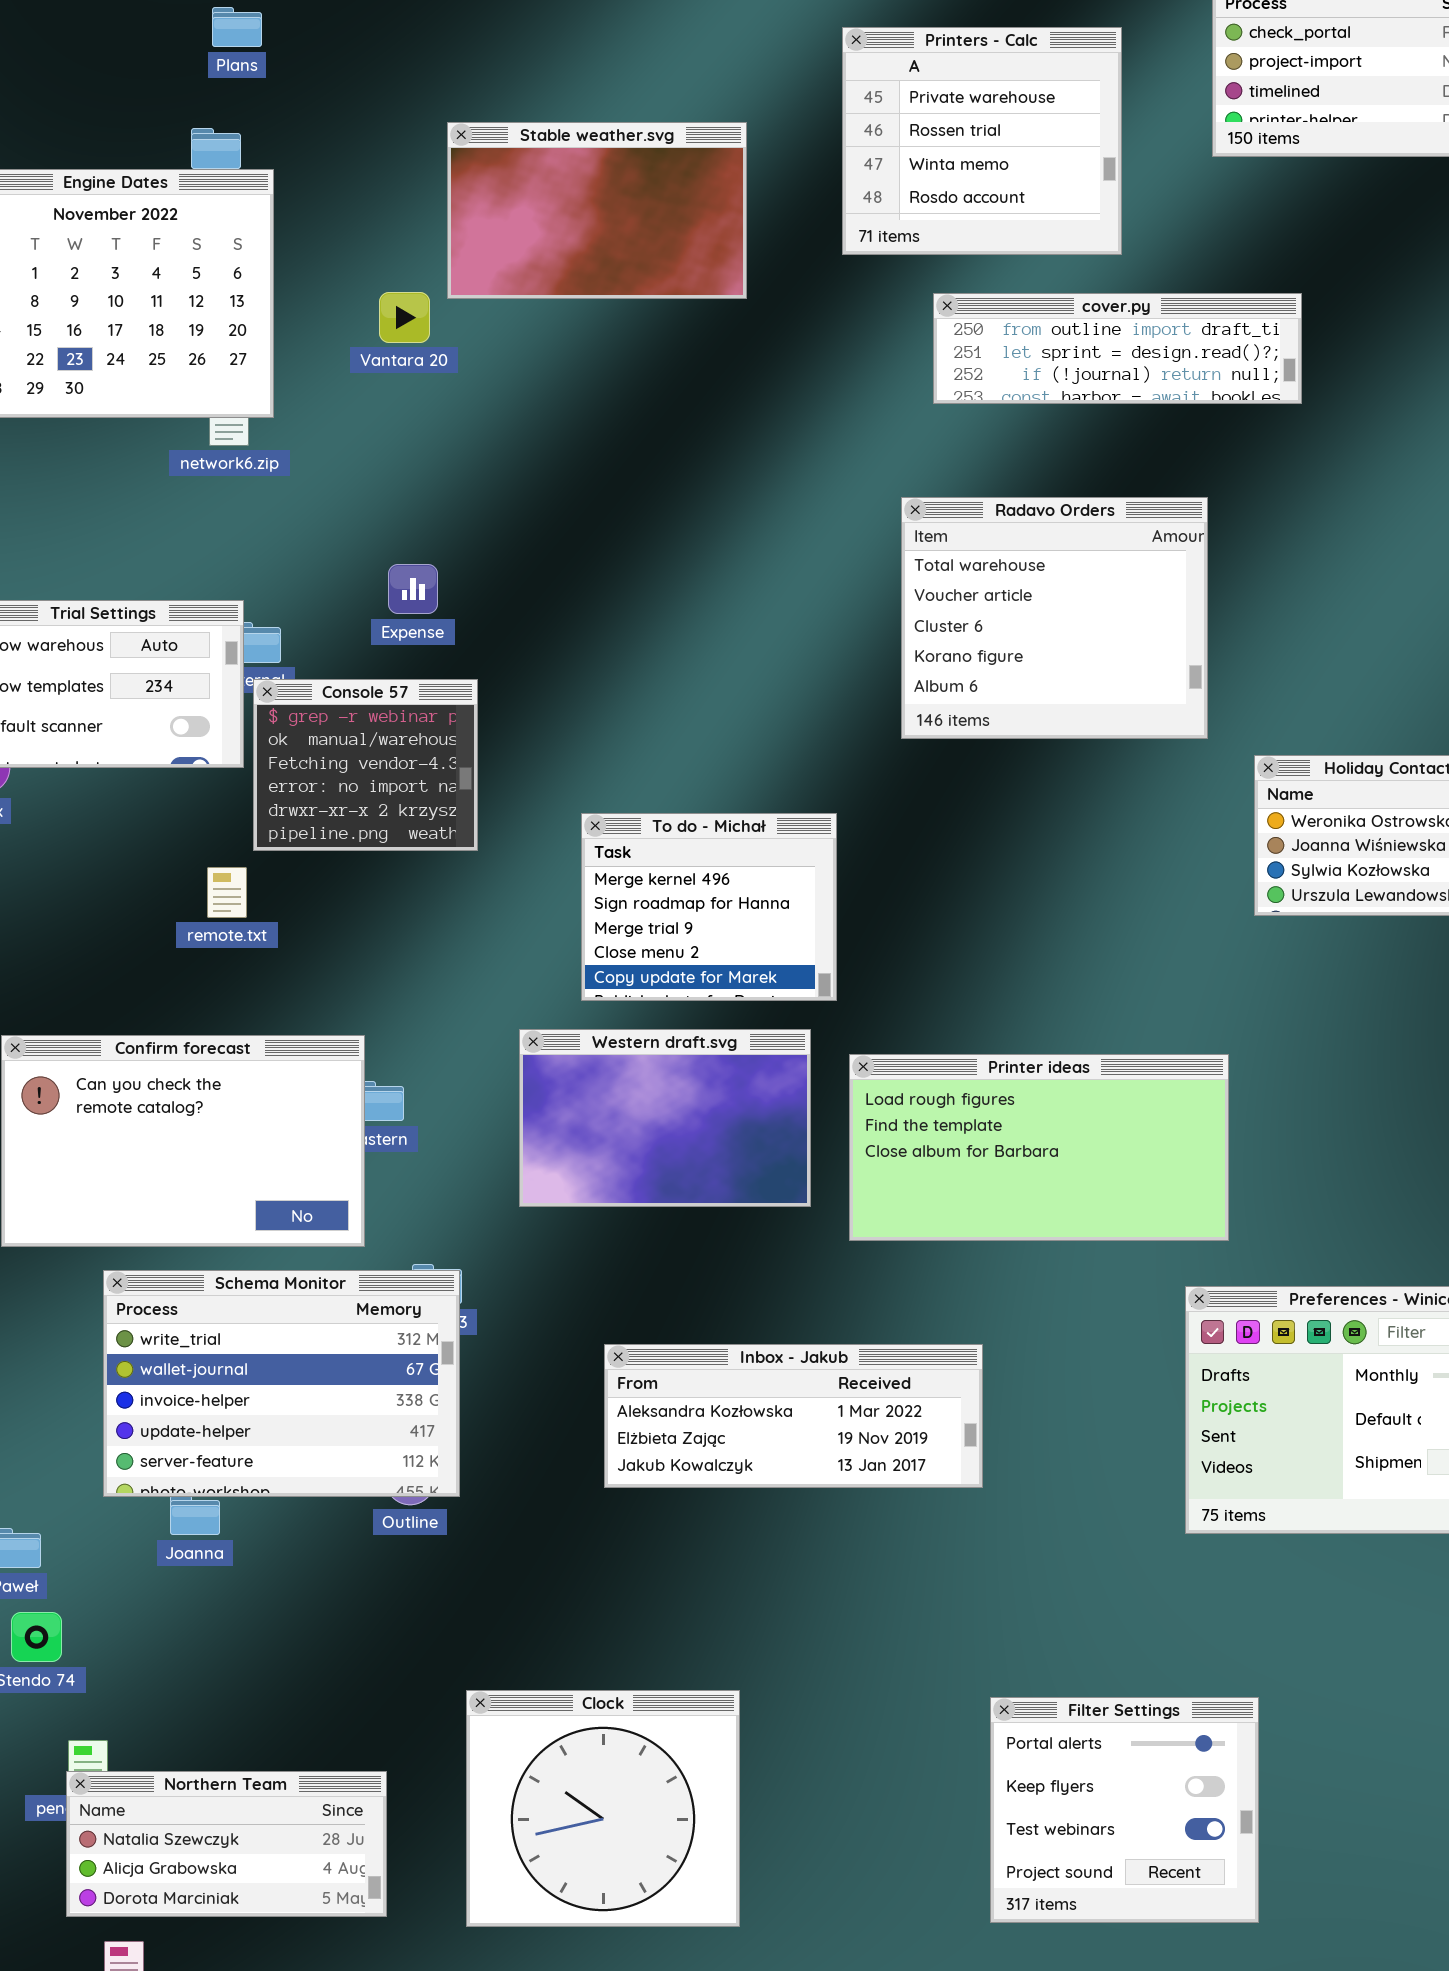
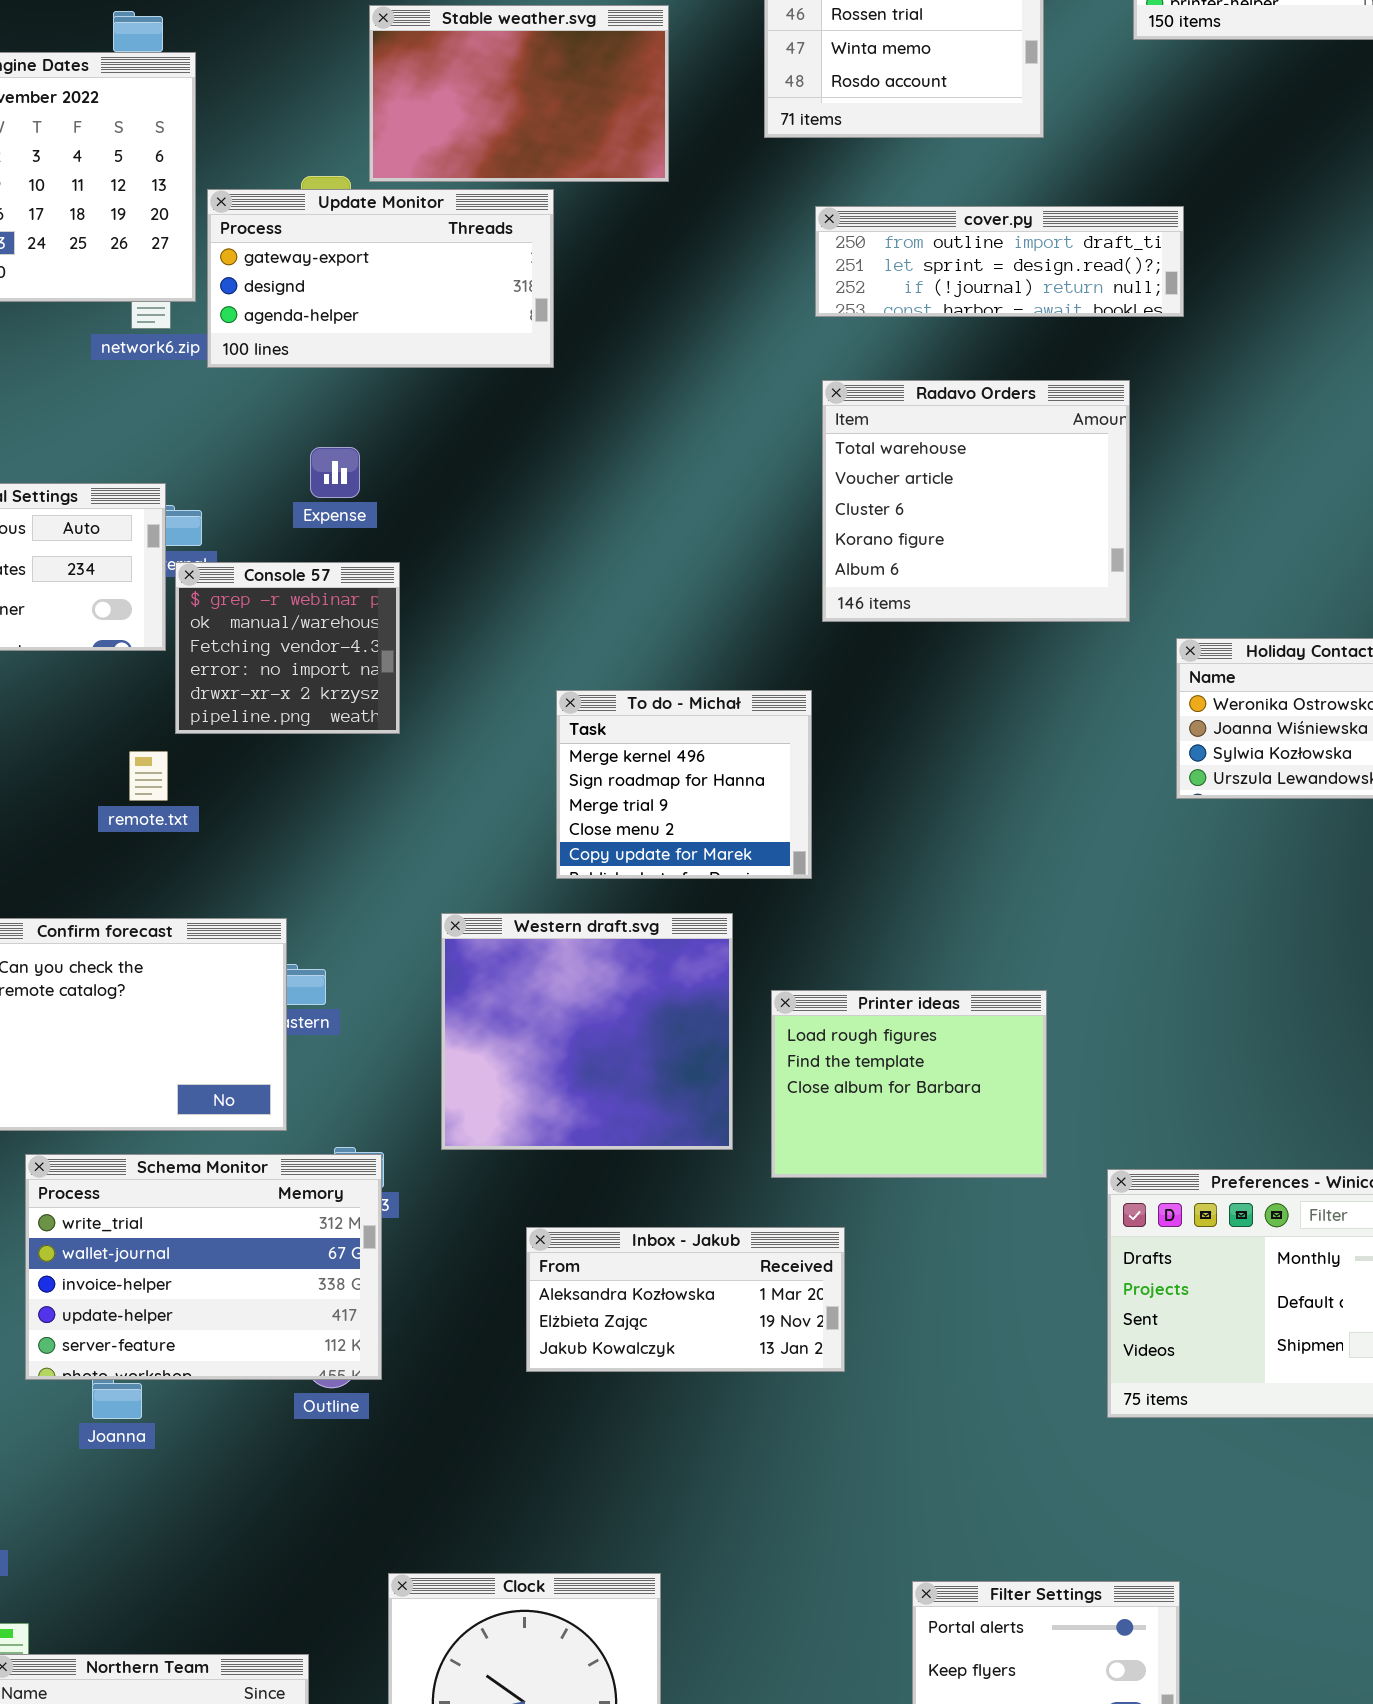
cover.py: [933,293,1302,404] -> [815,206,1184,317], moved
Update Monitor: none -> [207,189,554,368], opened
To do - Michał: [581,813,837,1001] -> [556,690,812,879], moved
Western draft.svg: [519,1029,811,1207] -> [441,913,733,1150], resized
Printer ideas: [849,1054,1229,1241] -> [771,990,1047,1178], moved, resized
Inbox - Jakub: [604,1344,983,1488] -> [526,1227,845,1372], resized

